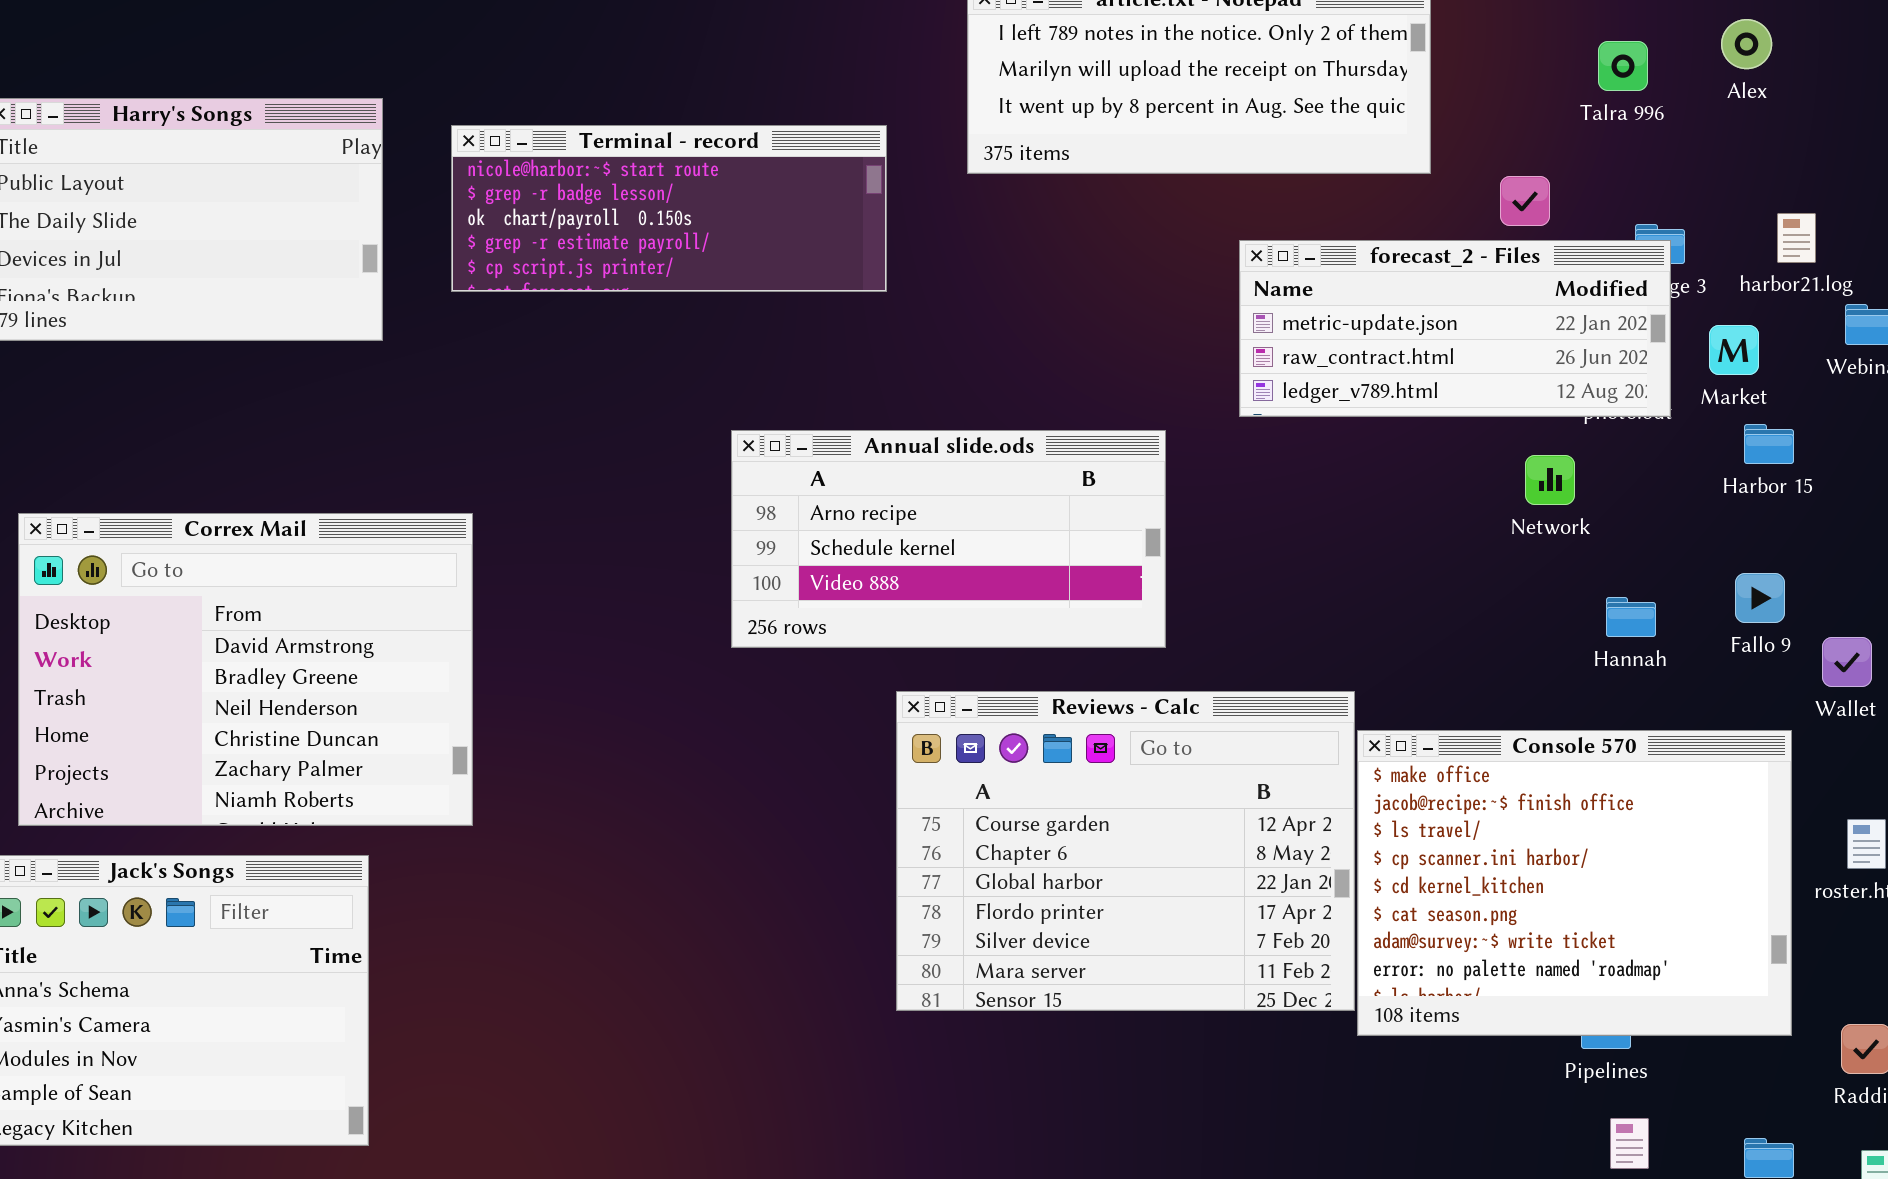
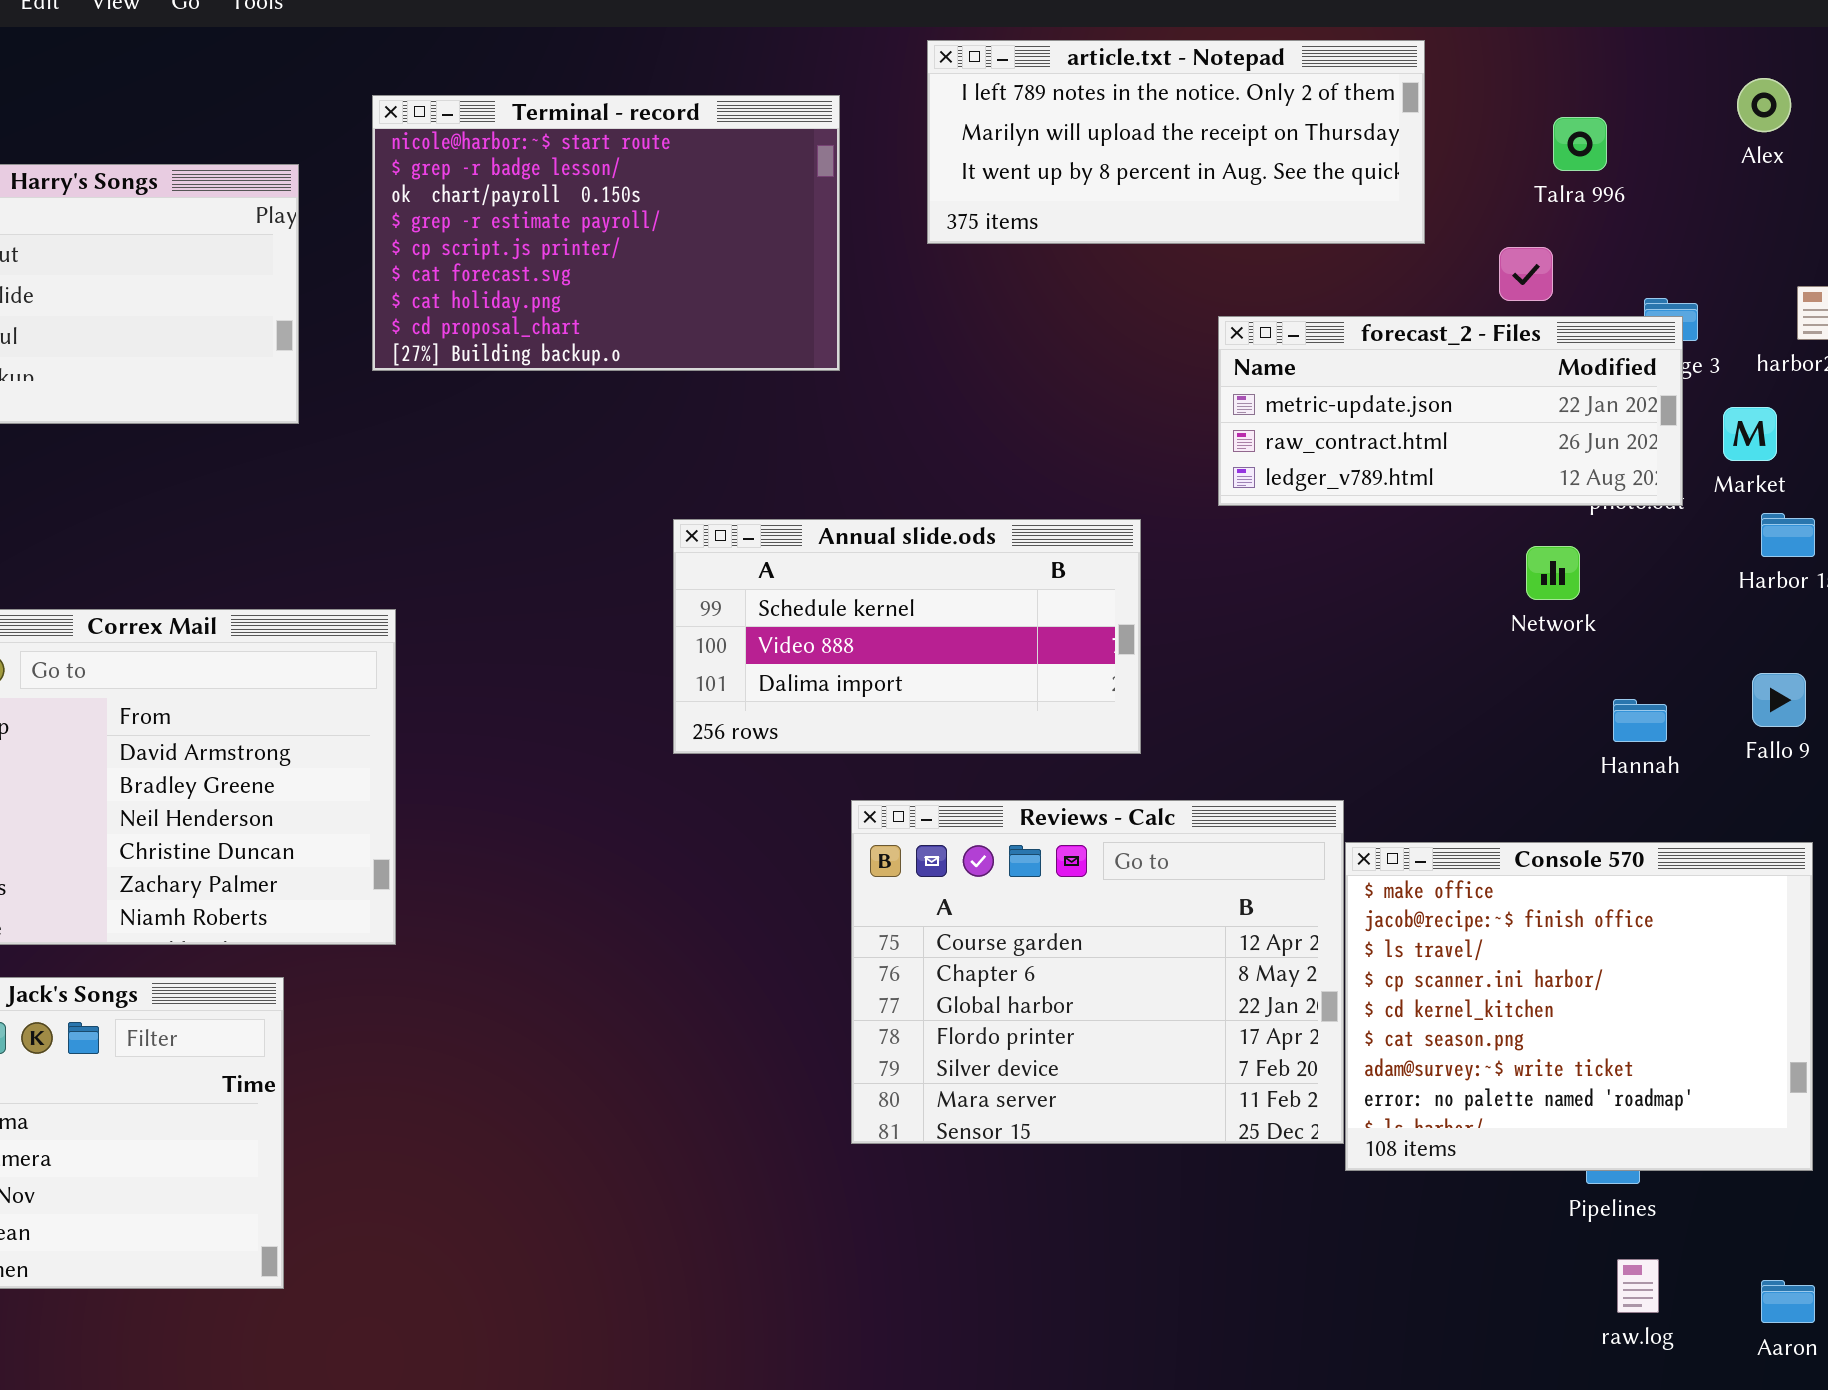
Talra 996: [1598,41,1648,91] -> [1553,117,1607,171], moved
Terminal - record: [451,125,887,292] -> [372,95,840,371], resized
Annual slide.ods: [731,430,1166,648] -> [673,519,1141,754], scrolled down 1 row

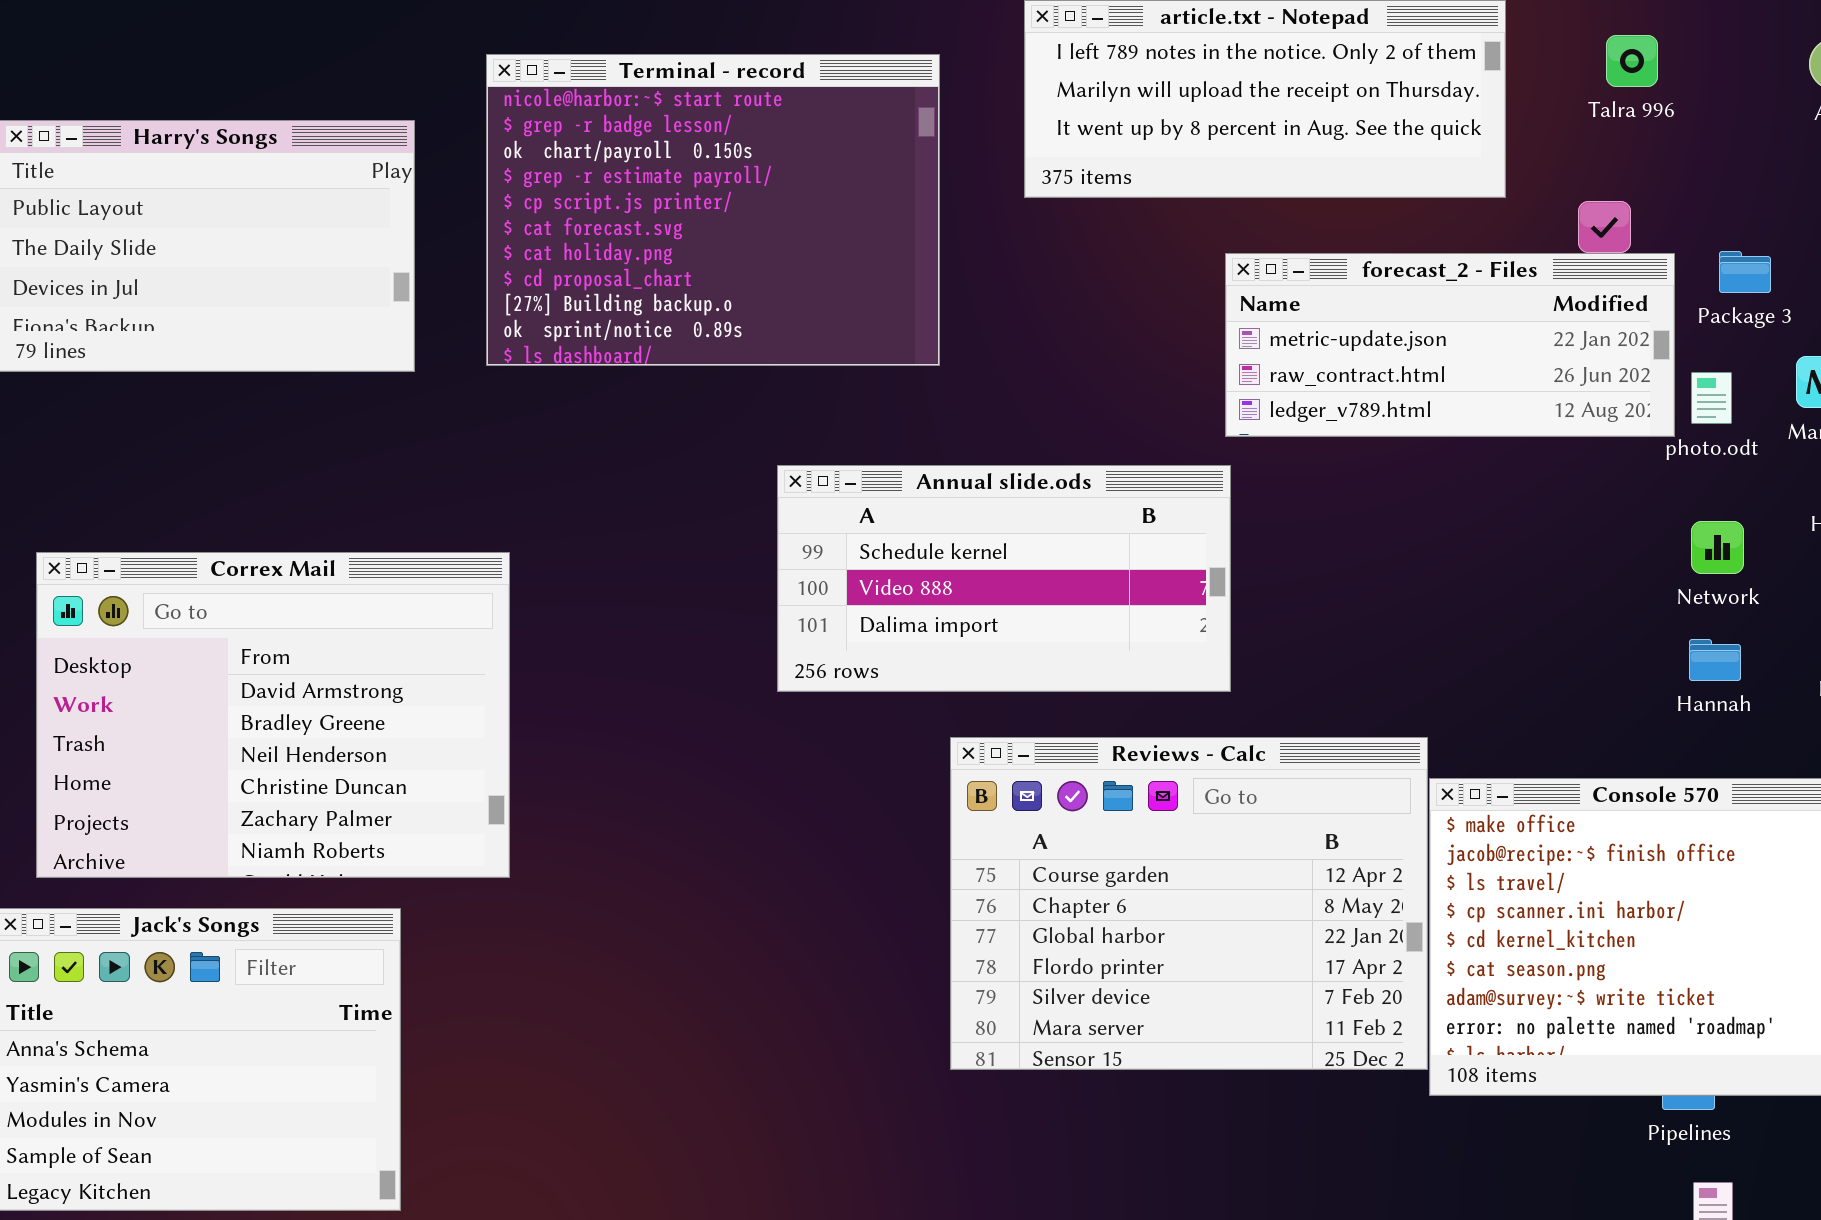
Terminal - record: [372,95,840,371] -> [486,54,940,366], resized
Talra 996: [1553,117,1607,171] -> [1606,35,1658,87], moved
forecast_2 - Files: [1218,316,1683,506] -> [1225,253,1675,437], moved
Network: [1526,546,1580,600] -> [1691,521,1744,574], moved

